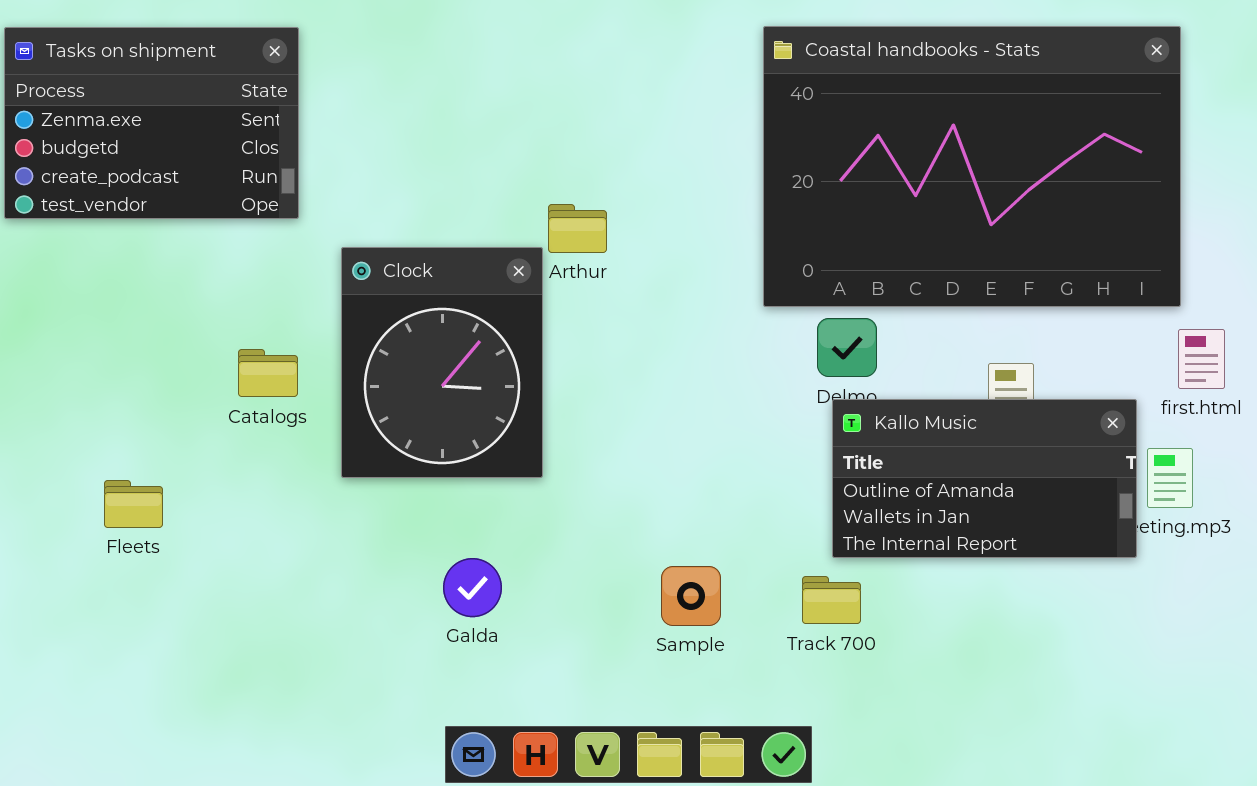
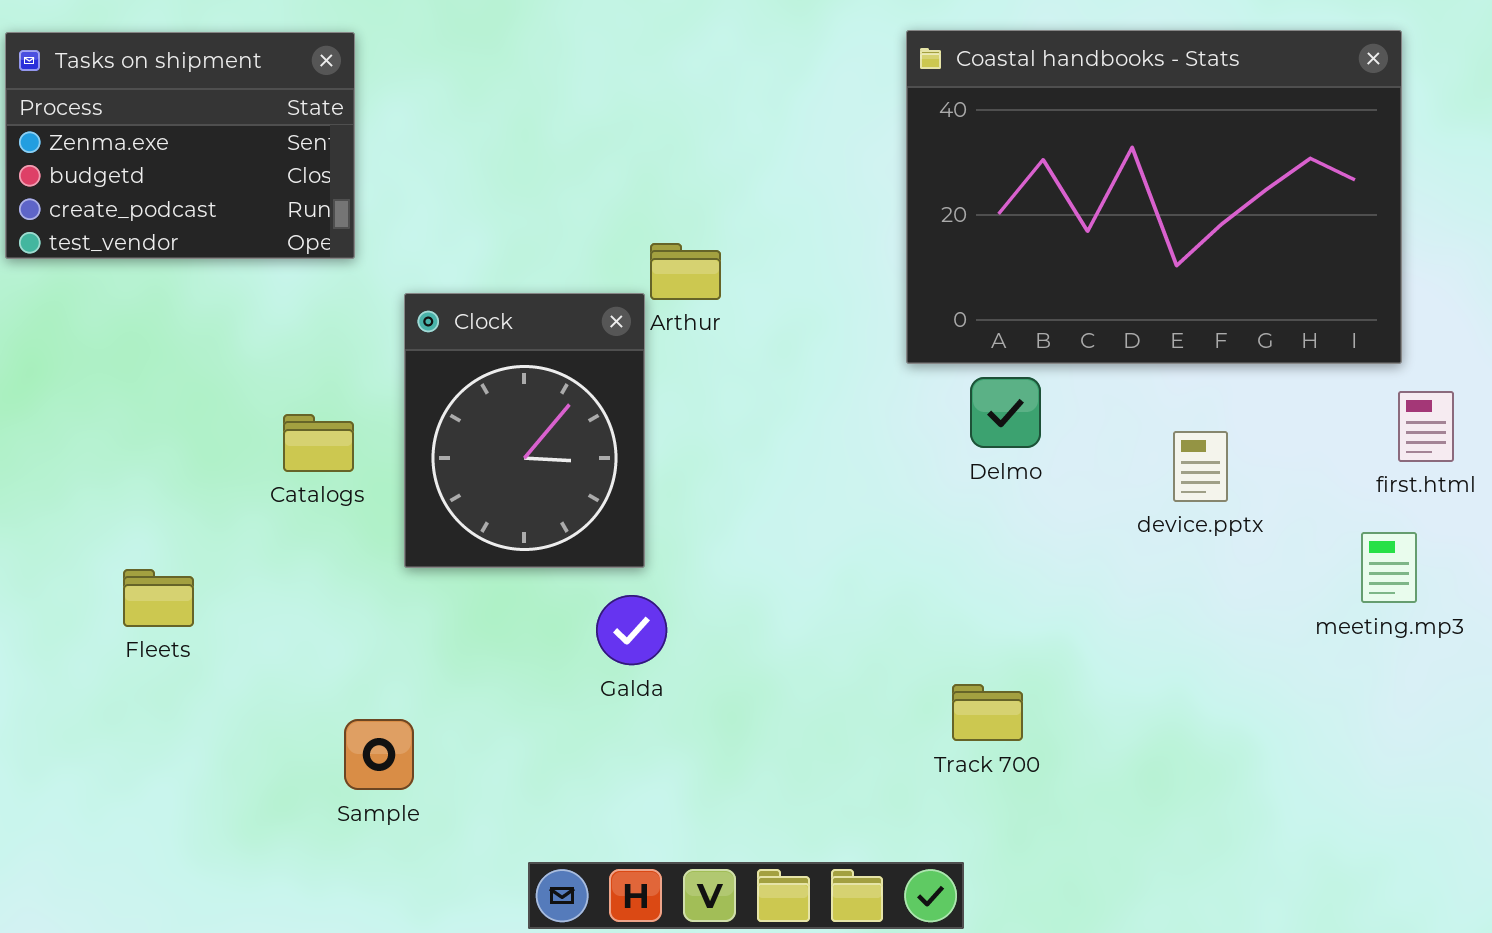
Kallo Music: [832,399,1137,558] -> none, closed
Galda: [443,558,502,617] -> [596,595,667,665], moved
Sample: [661,566,721,626] -> [344,719,414,790], moved

